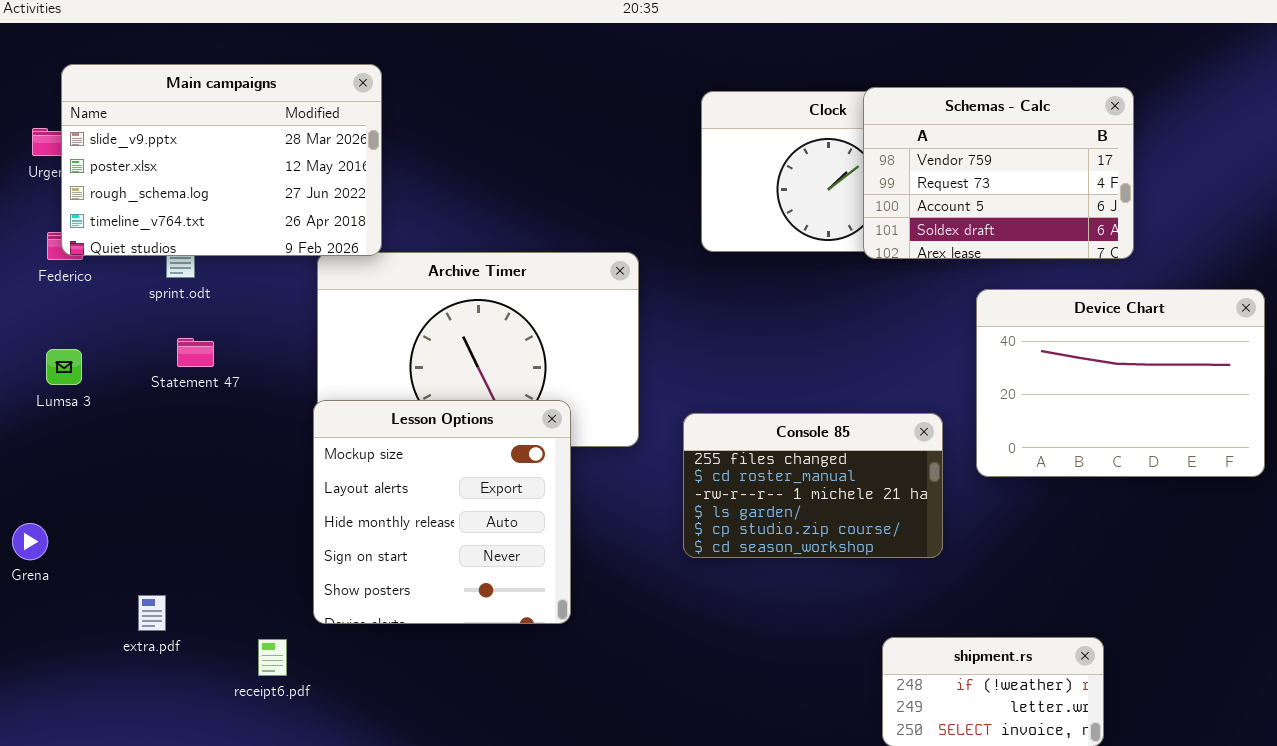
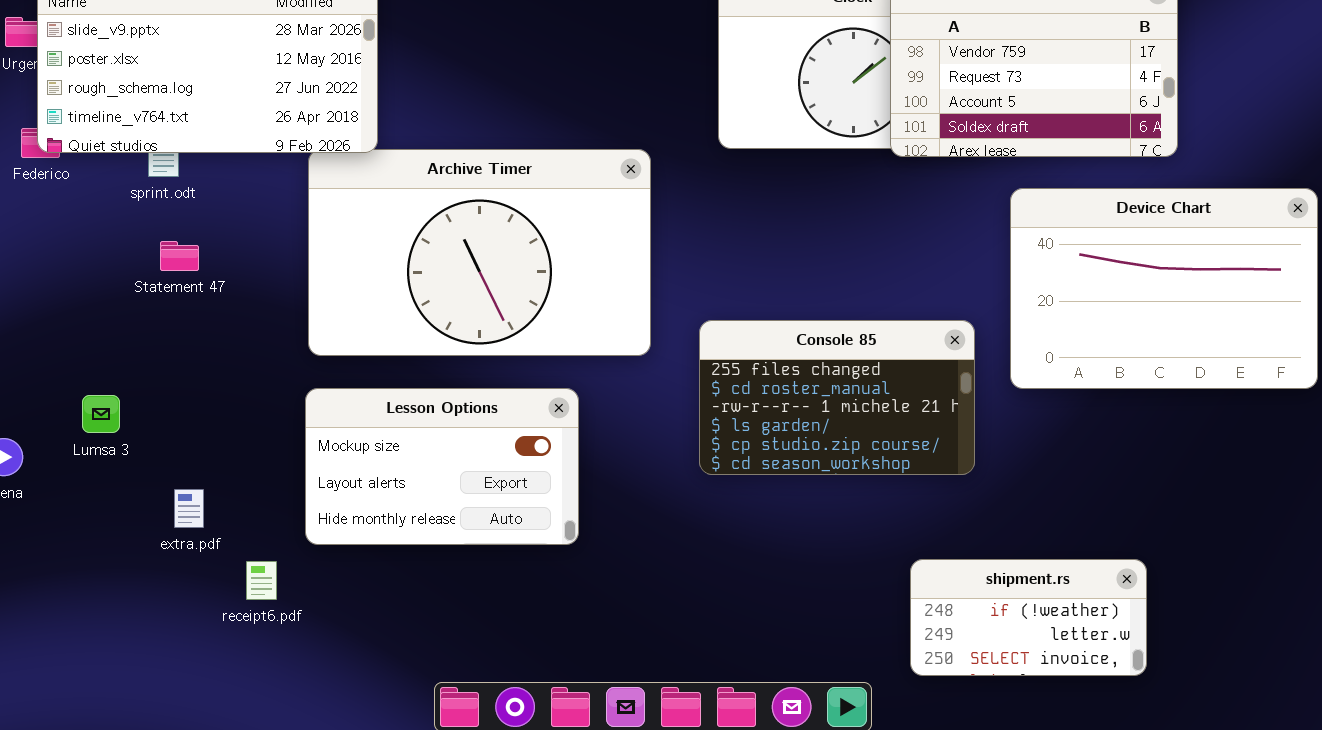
Lumsa 3: [46,349,82,385] -> [82,395,120,433], moved
Lesson Options: [313,400,571,624] -> [305,388,579,545], resized
extra.pdf: [138,595,166,631] -> [174,489,204,528], moved

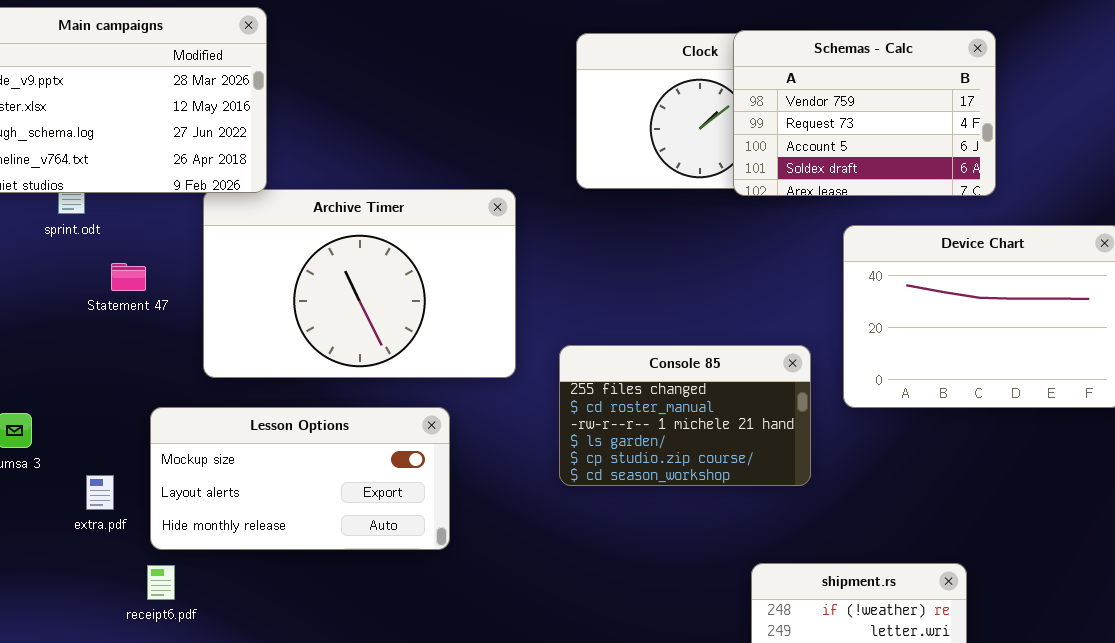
Statement 47: [160,241,199,271] -> [111,263,146,291], moved
Lesson Options: [305,388,579,545] -> [150,407,450,550], resized
extra.pdf: [174,489,204,528] -> [86,475,114,510], moved

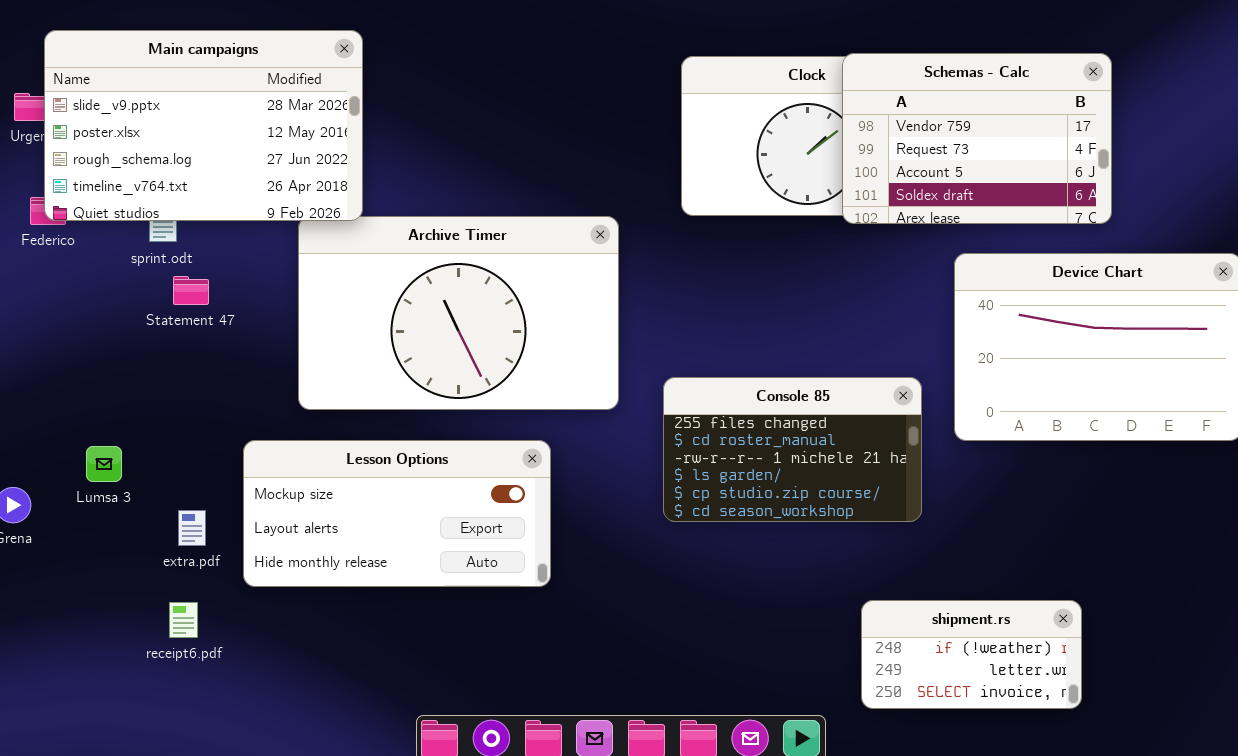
Statement 47: [111,263,146,291] -> [173,276,209,305], moved
receipt6.pdf: [147,565,175,600] -> [169,602,198,638], moved

